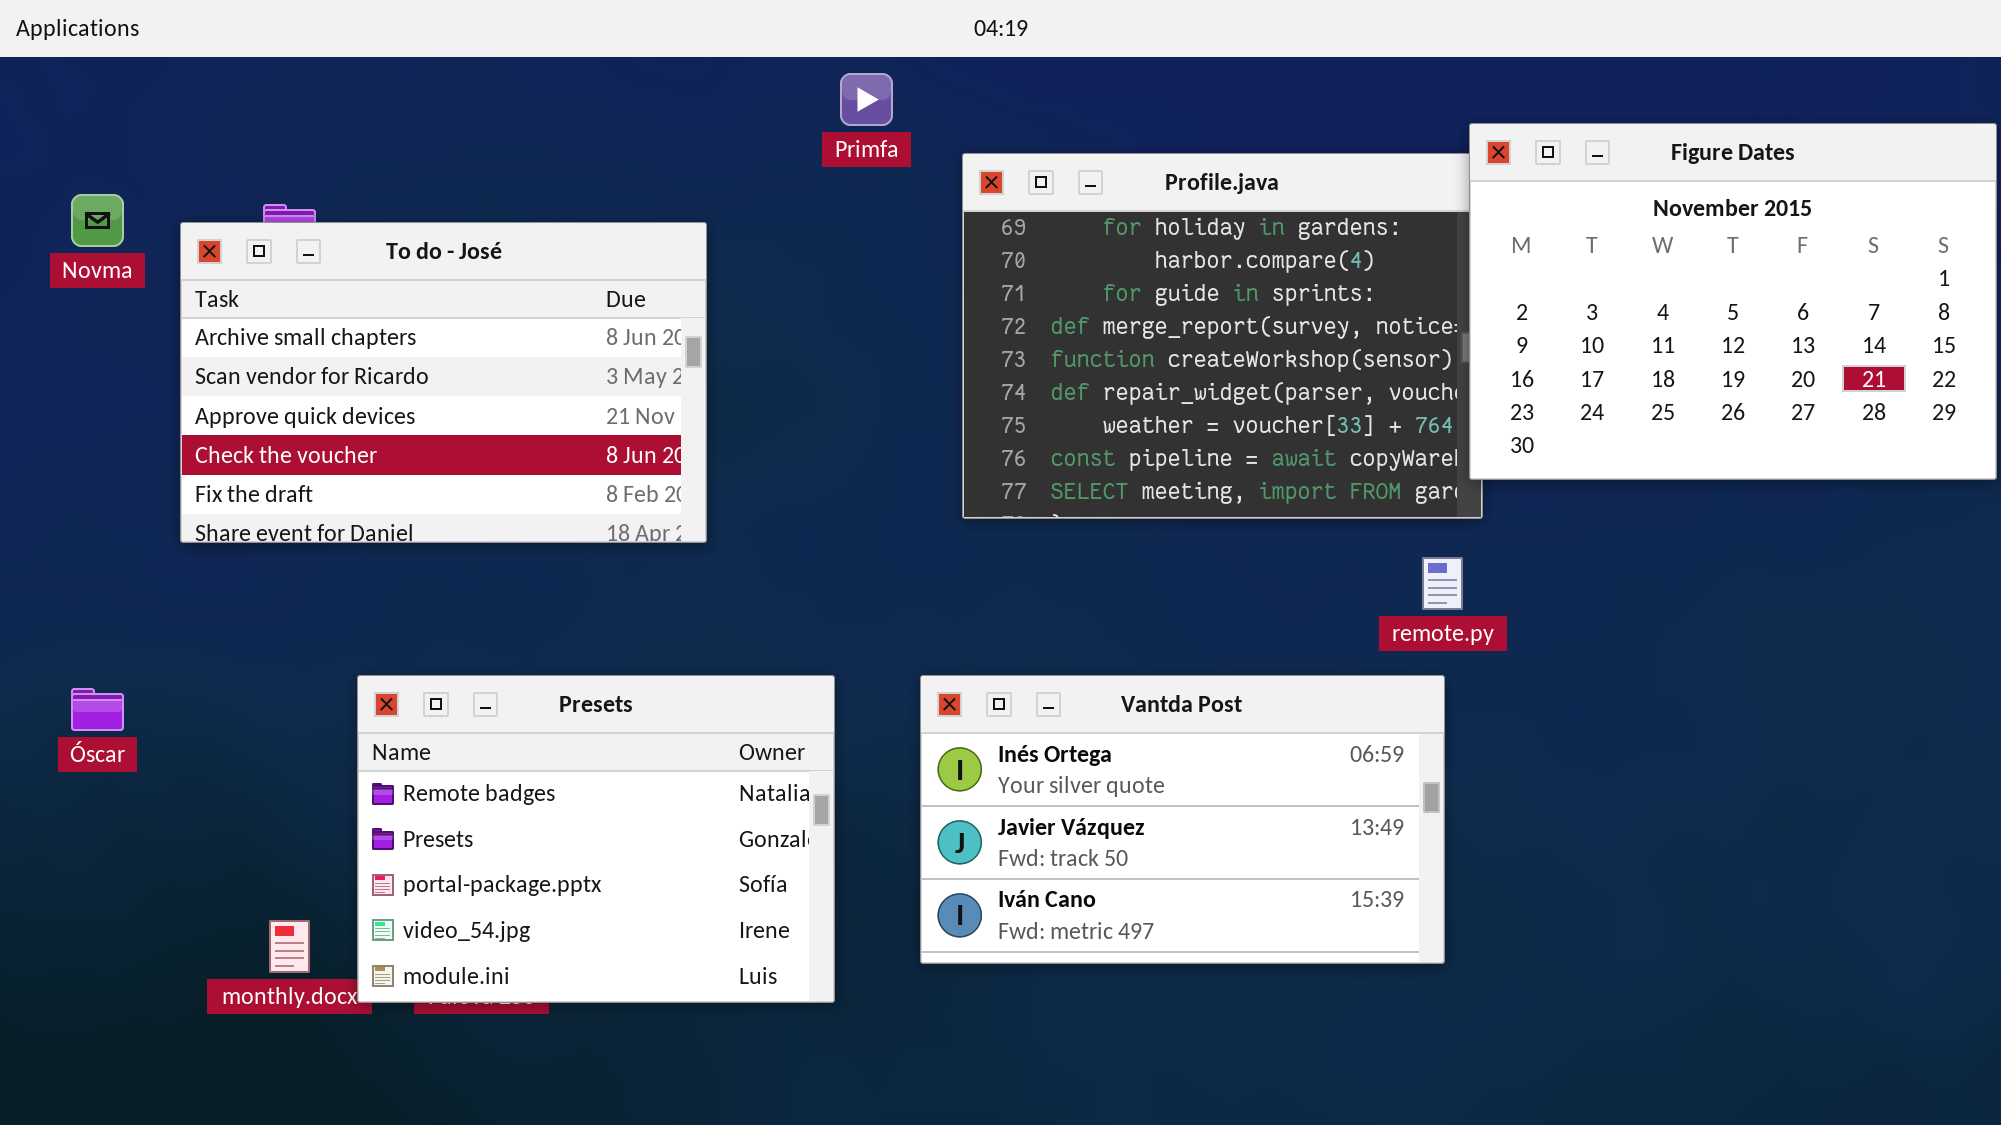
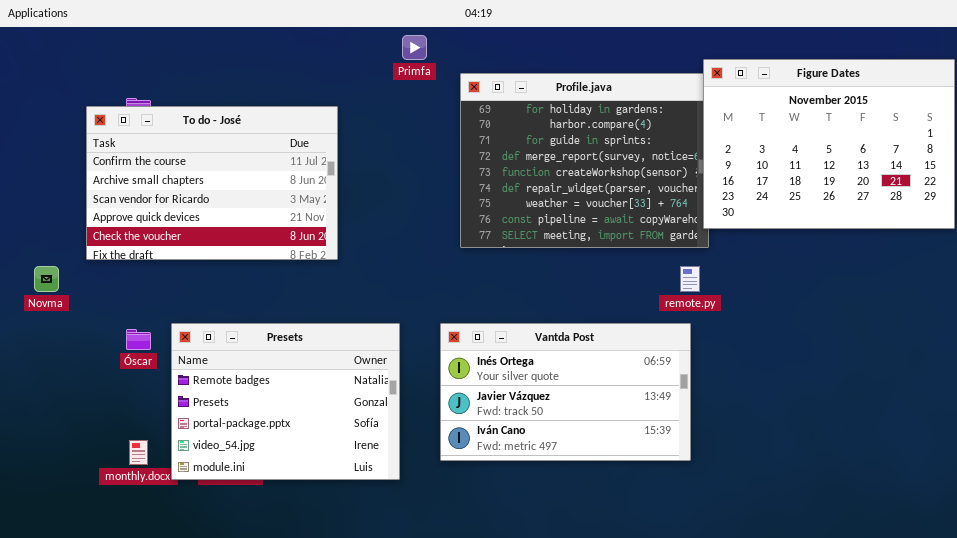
Novma: [71,194,124,247] -> [34,266,59,292], moved
To do - José: [180,222,707,543] -> [86,106,338,260], scrolled up 1 row
Óscar: [71,688,124,731] -> [126,329,151,350], moved

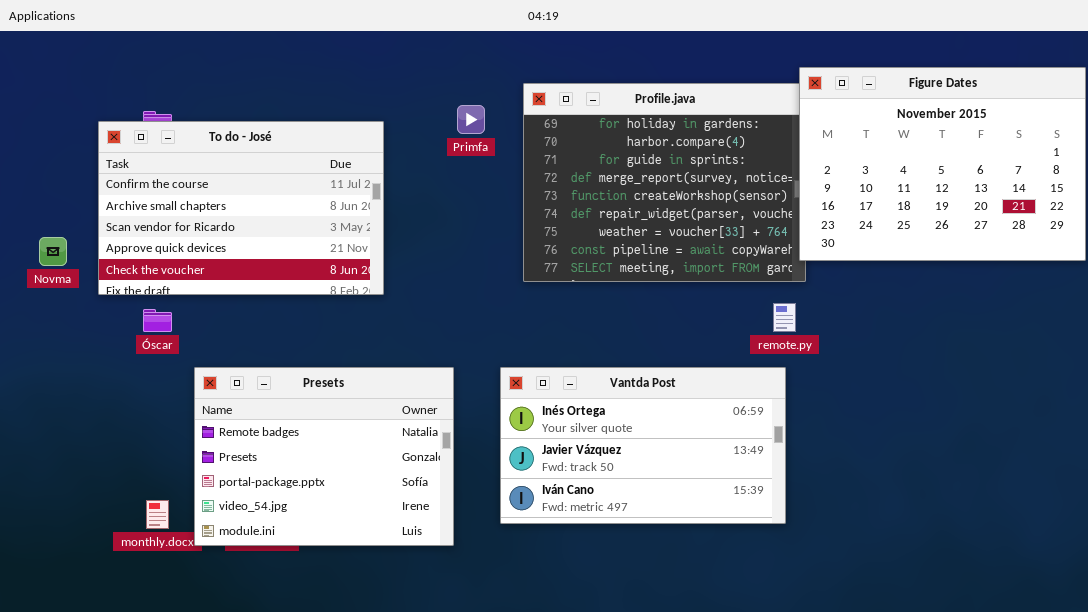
Primfa: [402,35,427,60] -> [457,105,485,134], moved
Novma: [34,266,59,292] -> [39,237,67,266], moved
Óscar: [126,329,151,350] -> [143,309,172,332], moved

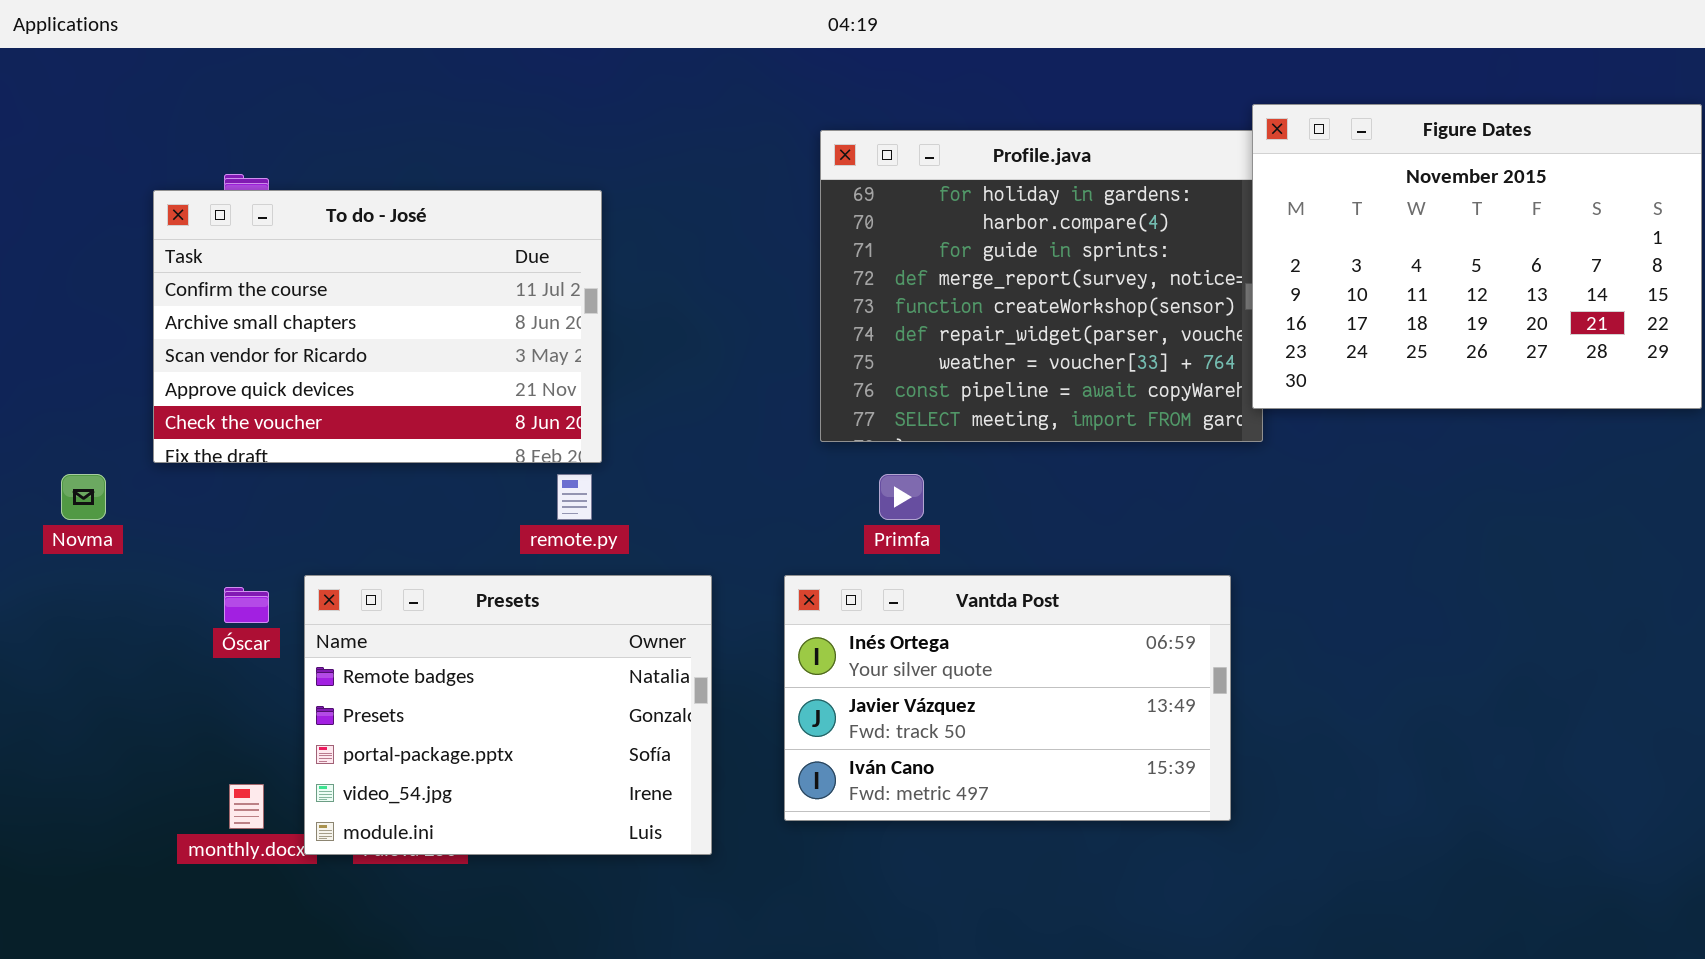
Primfa: [457,105,485,134] -> [879,474,924,520], moved
Novma: [39,237,67,266] -> [61,474,106,520], moved
remote.py: [773,303,796,332] -> [557,474,592,520], moved
Óscar: [143,309,172,332] -> [224,587,269,623], moved

